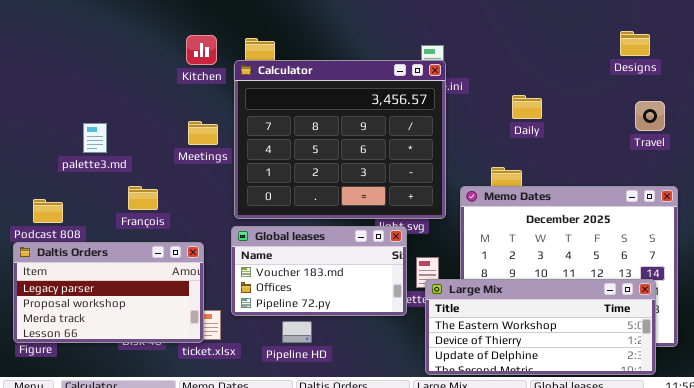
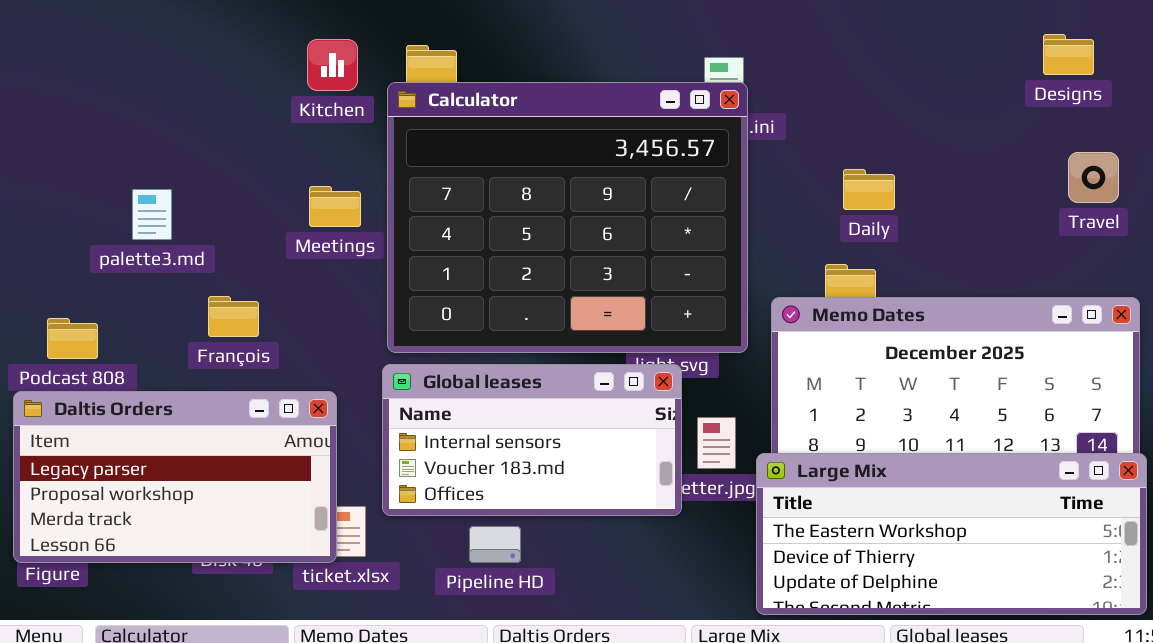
Daily: [512,95,542,119] -> [843,169,895,210], moved
Global leases: [231,226,407,316] -> [382,364,682,516], scrolled up 1 row
Large Mix: [425,279,656,375] -> [756,453,1147,615], moved

